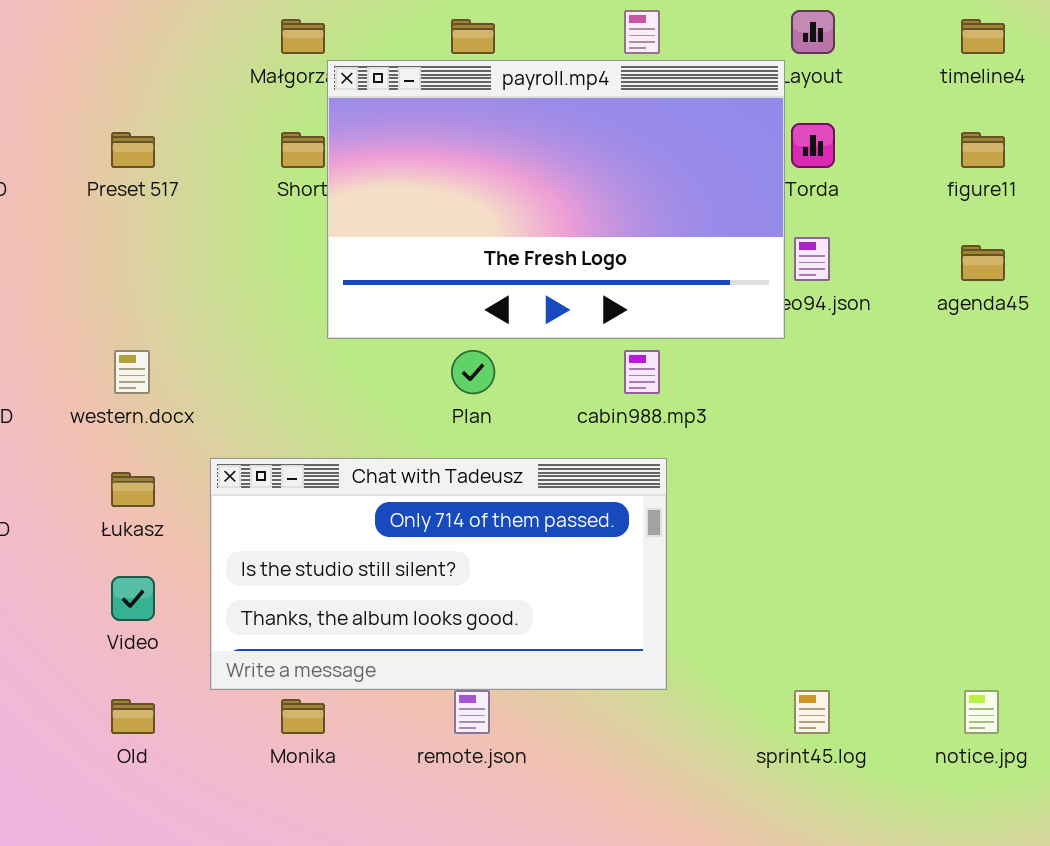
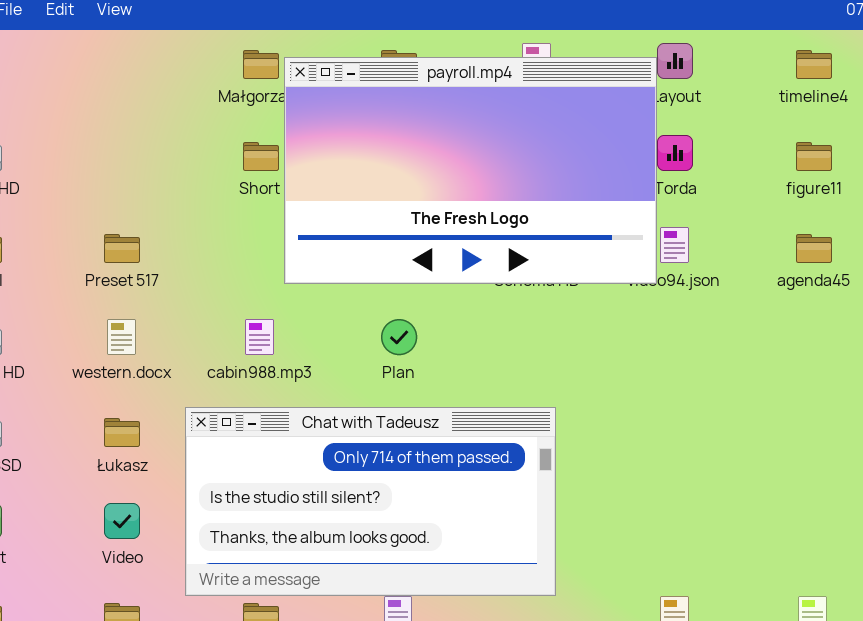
payroll.mp4: [327,60,785,339] -> [284,57,657,284], moved
Preset 517: [111,132,155,168] -> [104,234,140,263], moved
cabin988.mp3: [624,350,660,394] -> [245,319,274,355], moved

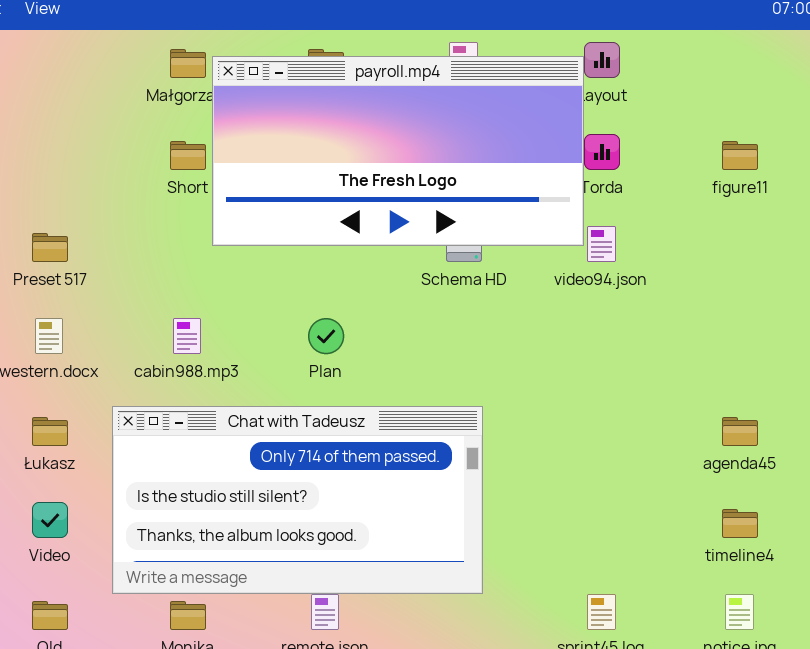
timeline4: [796,50,832,79] -> [722,509,758,538], moved
payroll.mp4: [284,57,657,284] -> [212,56,584,246], resized
agenda45: [796,234,832,263] -> [722,417,758,446], moved

